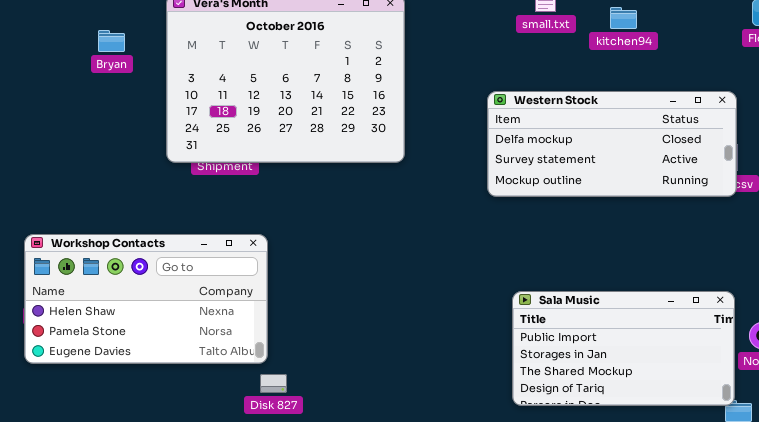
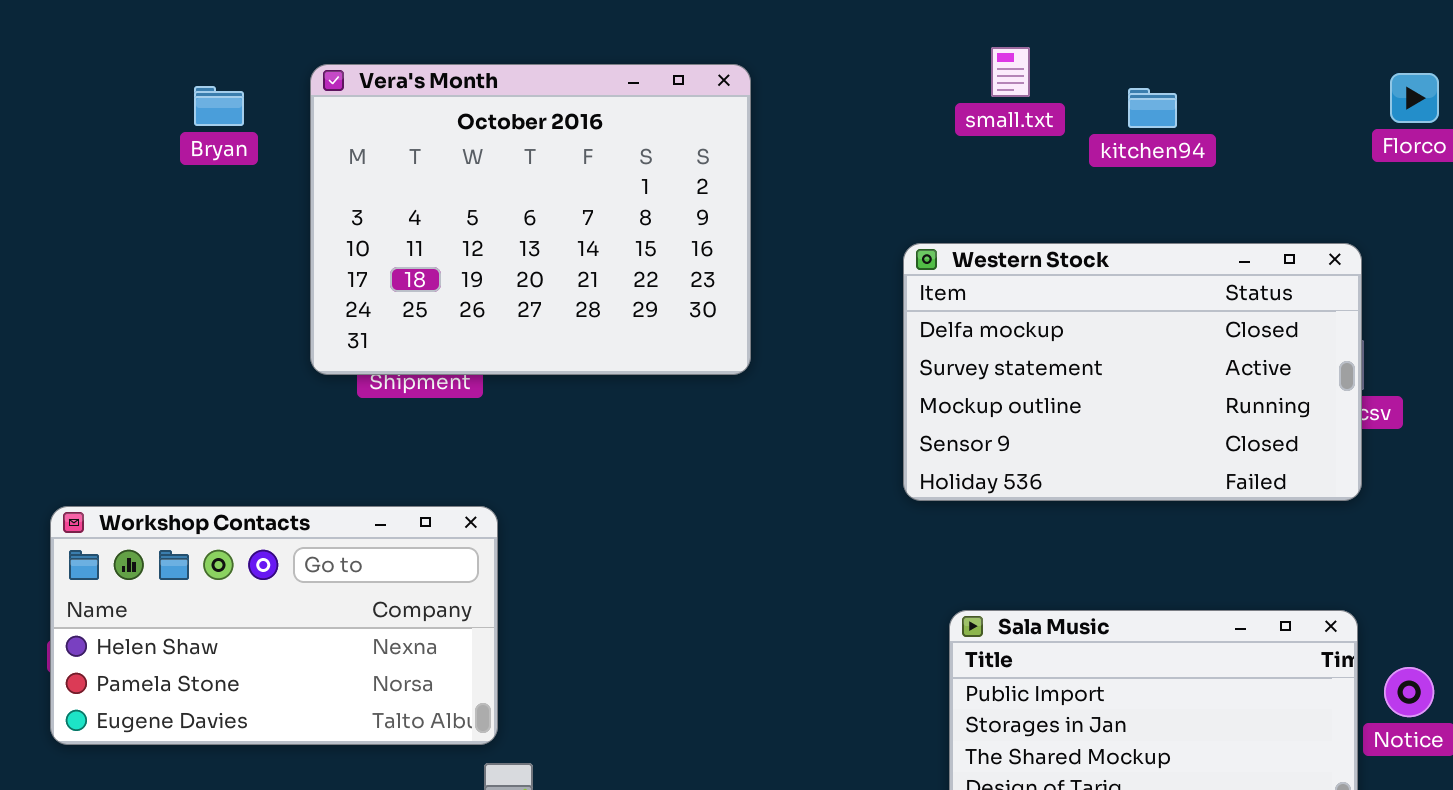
Bryan: [98,30,125,52] -> [194,86,244,126], moved
Western Stock: [487,91,737,197] -> [903,243,1362,501], resized

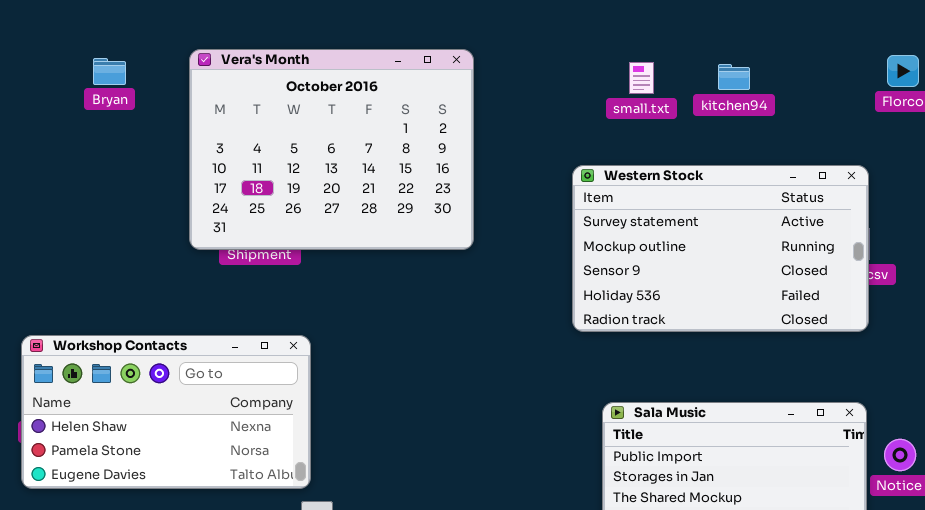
small.txt: [991,47,1030,97] -> [629,62,654,94], moved
Bryan: [194,86,244,126] -> [93,58,126,85], moved
Western Stock: [903,243,1362,501] -> [572,165,869,332], scrolled down 1 row

